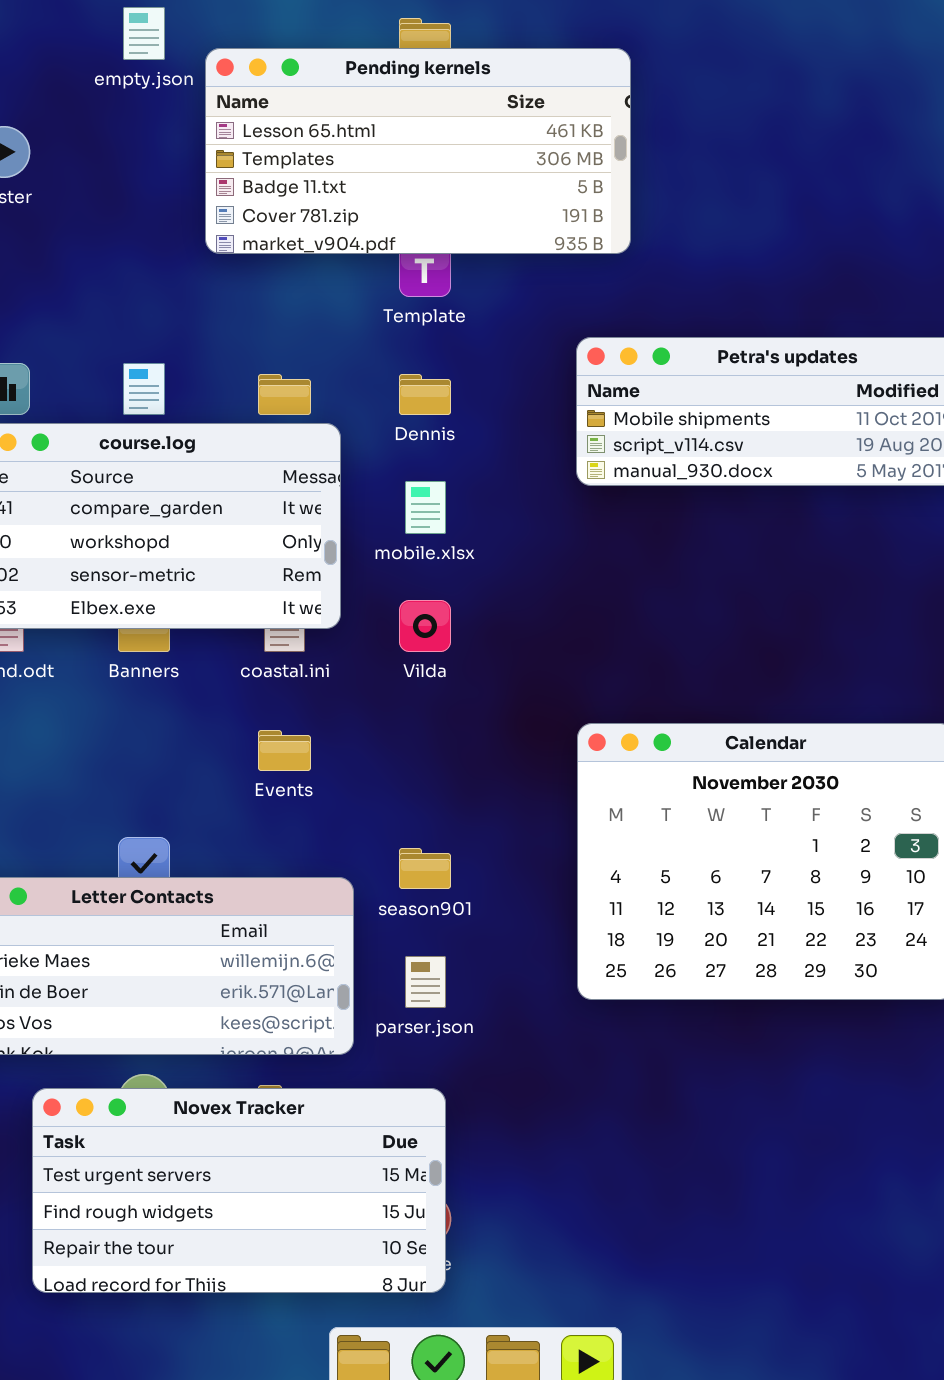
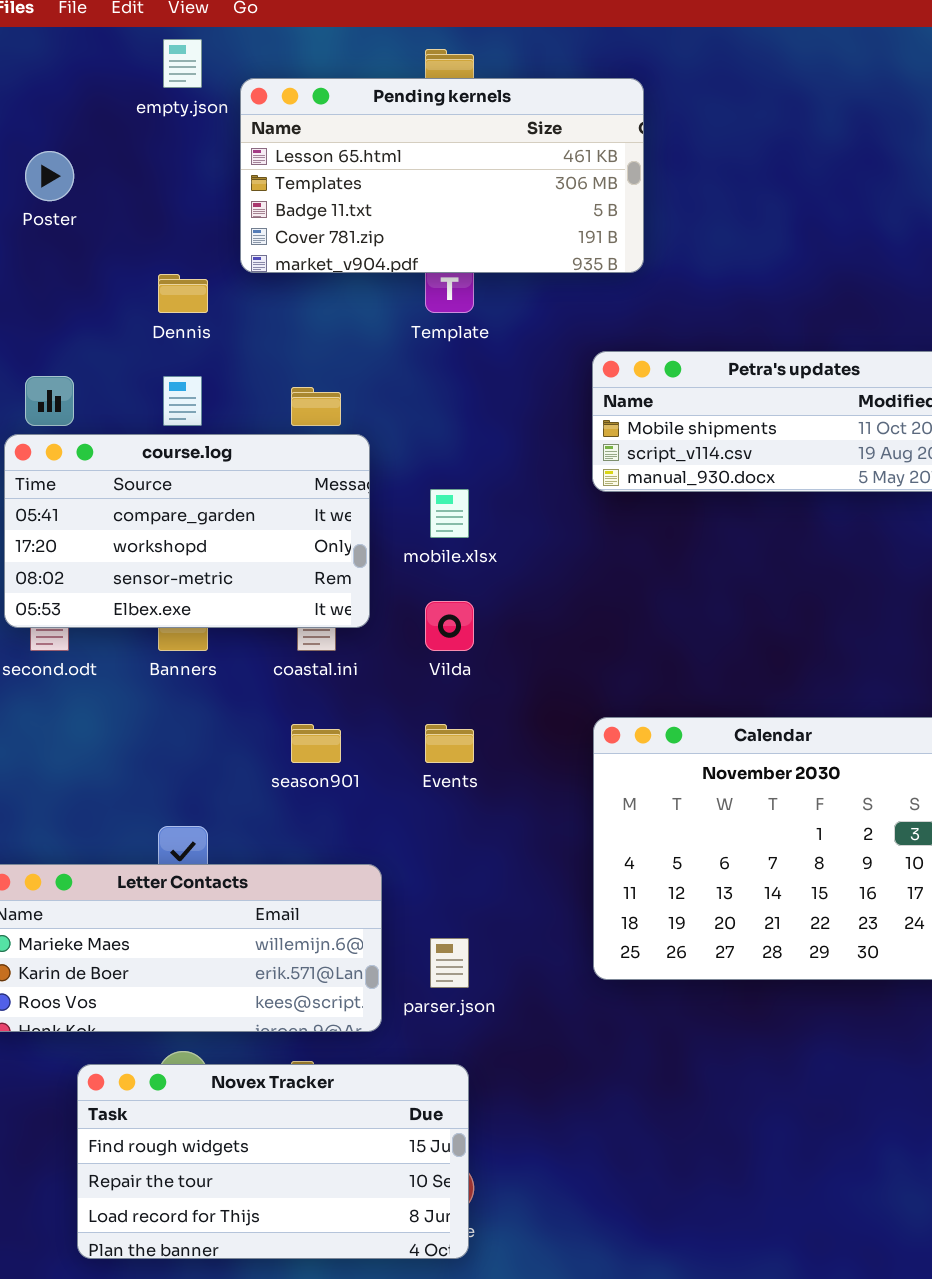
Dennis: [399,374,451,415] -> [158,274,208,313], moved
Events: [258,730,311,771] -> [425,724,474,763], moved
season901: [399,848,451,889] -> [291,724,341,763], moved
Novex Tracker: [32,1088,446,1293] -> [77,1064,469,1259], scrolled down 1 row

